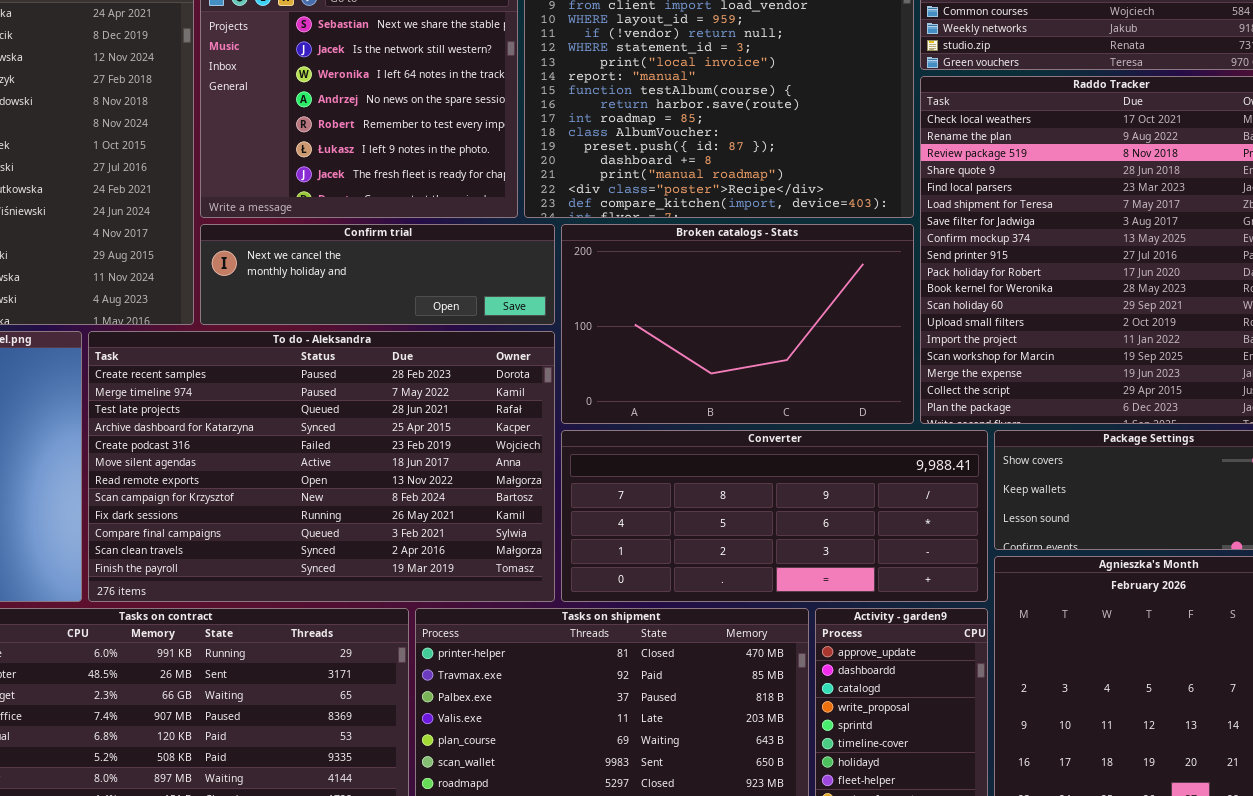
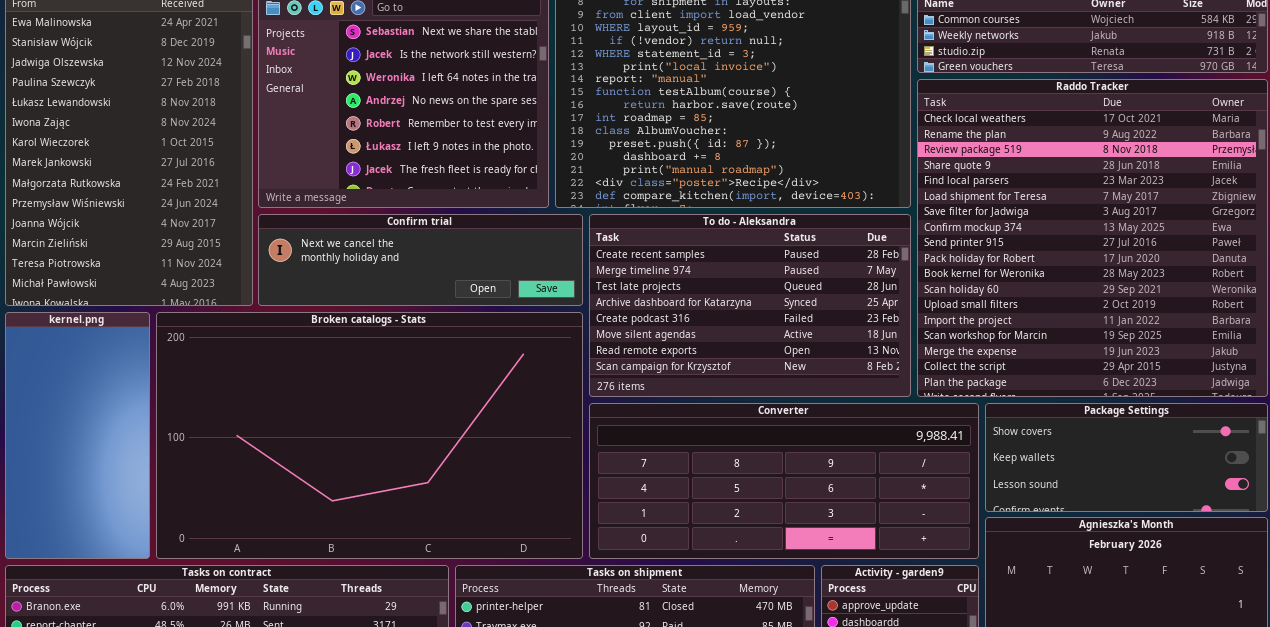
Broken catalogs - Stats: [561,224,914,424] -> [156,312,583,559], moved, resized
To do - Aleksandra: [88,331,555,602] -> [589,214,911,397], moved, resized

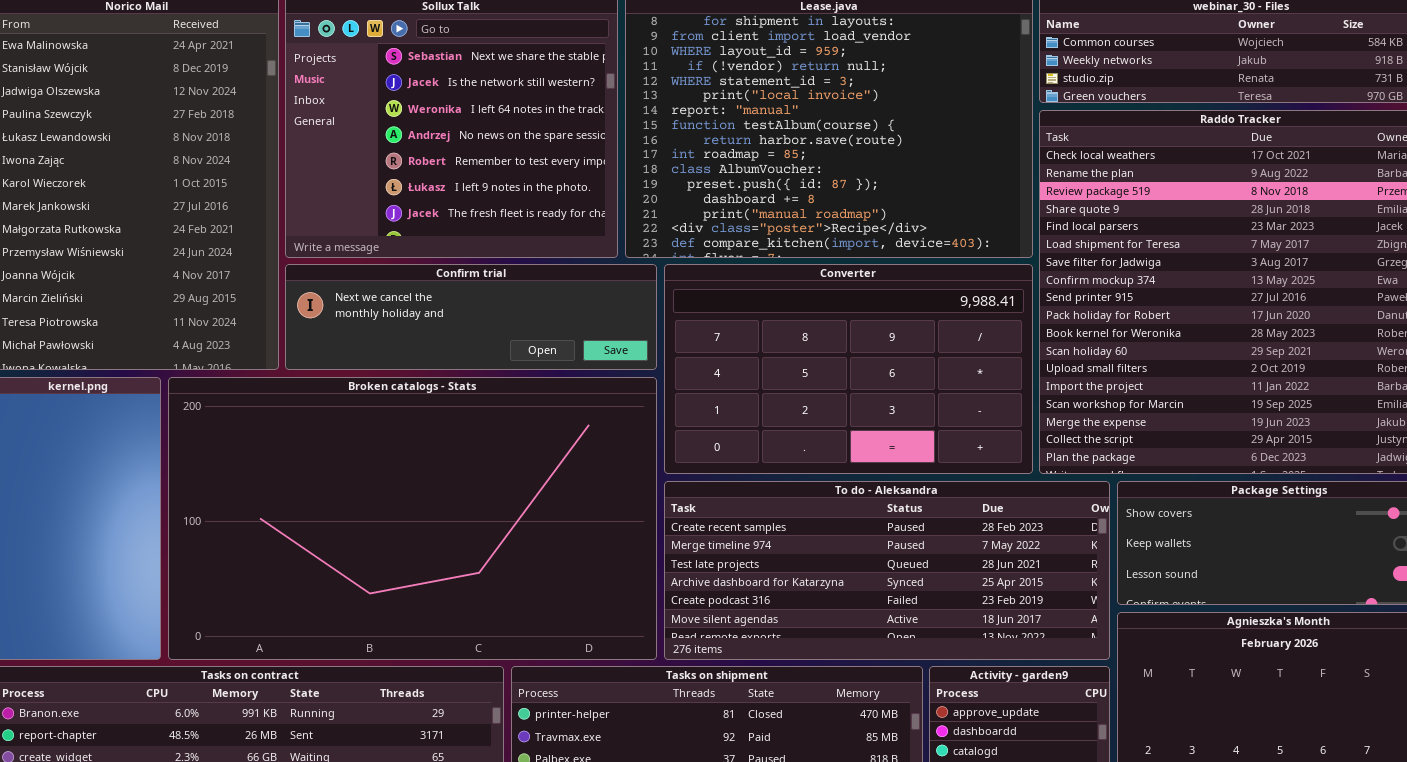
To do - Aleksandra: [589,214,911,397] -> [664,481,1110,660], moved, resized
Converter: [589,403,979,559] -> [664,264,1033,474], moved, resized

